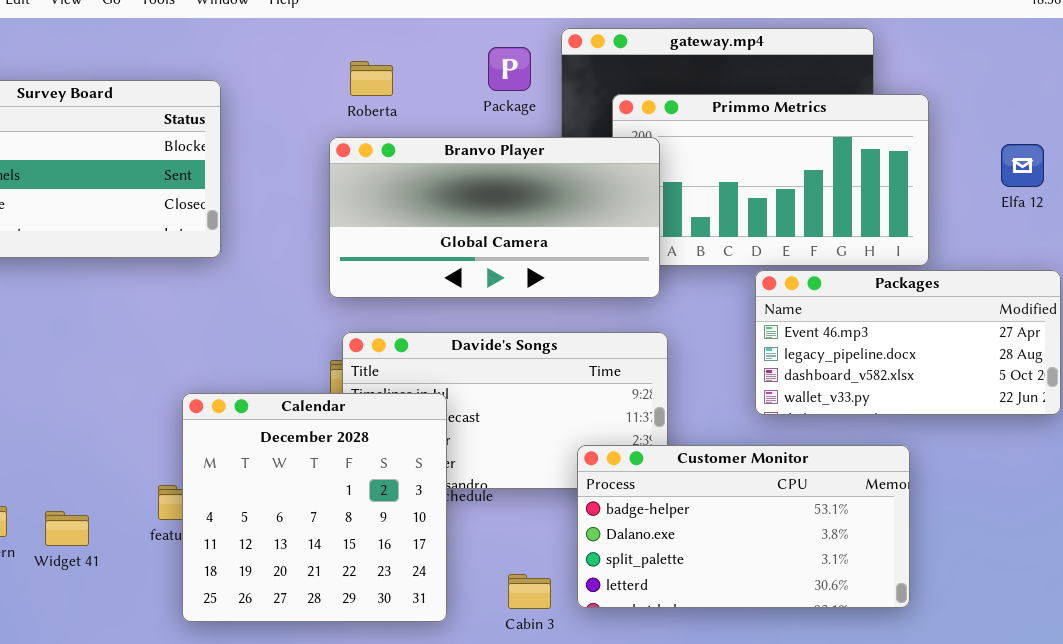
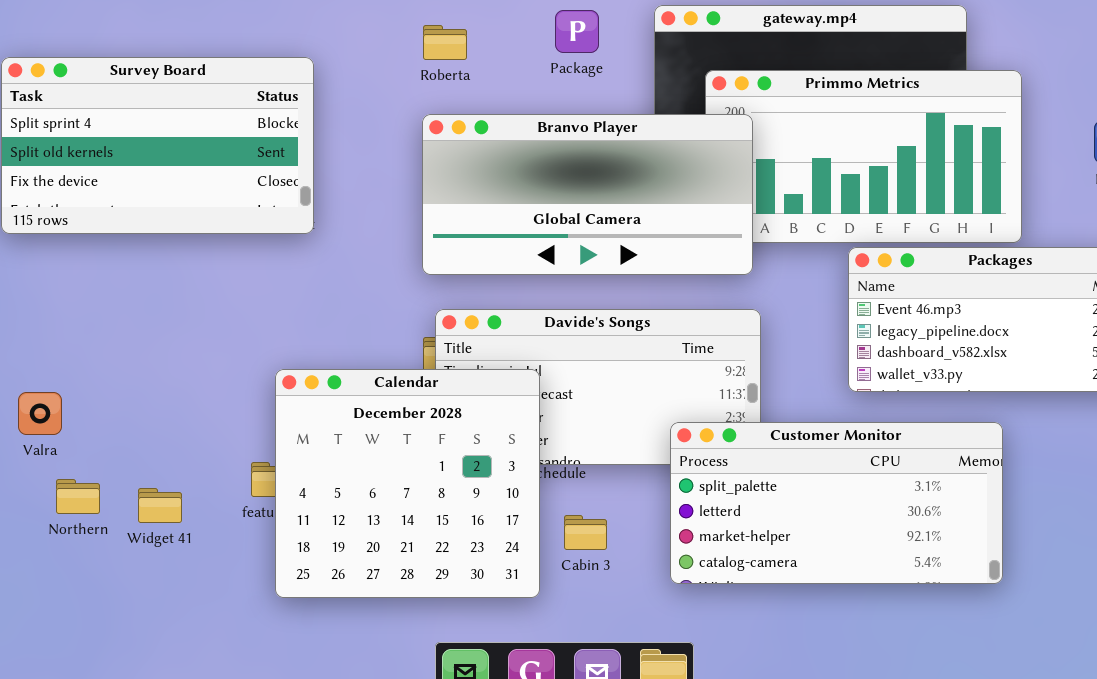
Package: [488,47,531,91] -> [555,10,599,53], moved
Roberta: [350,61,393,96] -> [423,25,467,60], moved
Customer Monitor: [577,445,910,608] -> [670,422,1003,584], scrolled down 2 rows
Cabin 3: [508,574,551,609] -> [564,515,607,550], moved

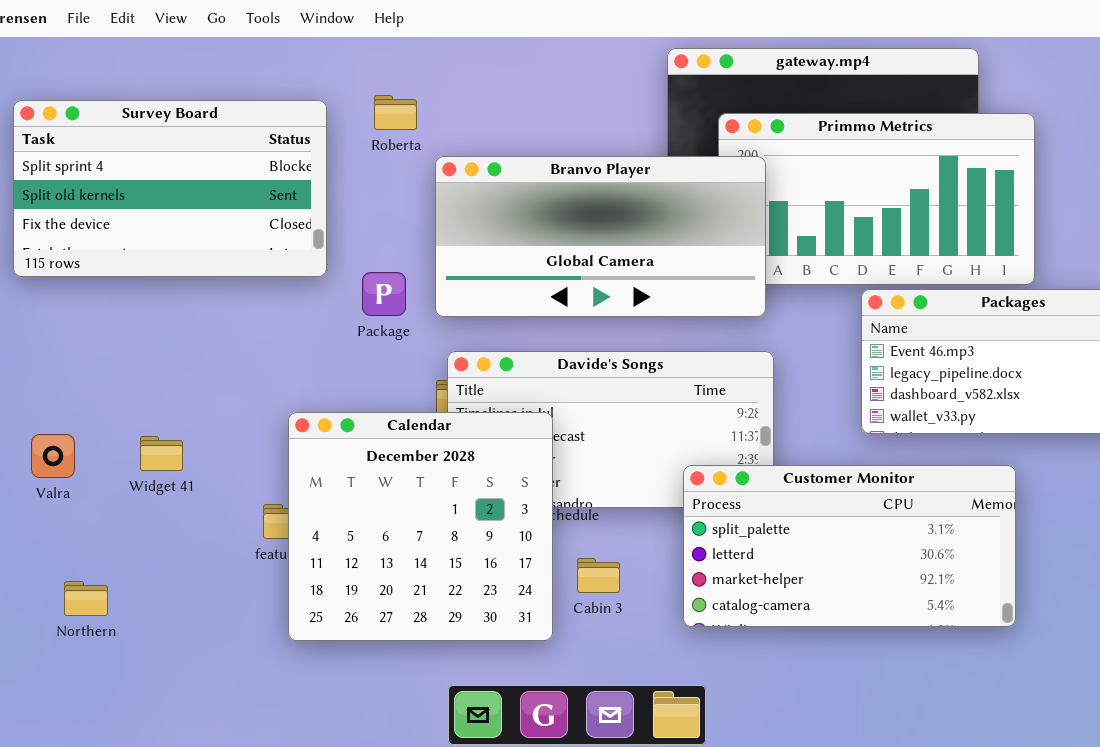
Package: [555,10,599,53] -> [362,272,406,316], moved
Roberta: [423,25,467,60] -> [374,95,417,130], moved
Northern: [56,479,100,514] -> [64,581,108,616], moved
Widget 41: [138,488,182,523] -> [140,436,183,471], moved

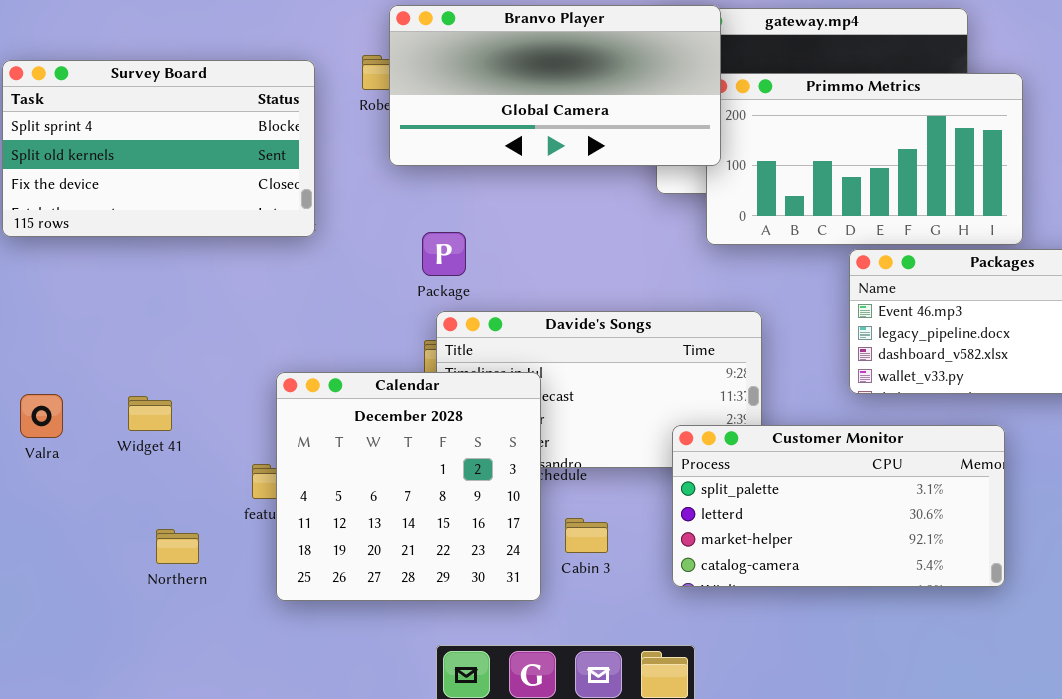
Branvo Player: [435,156,766,317] -> [389,5,721,166], moved
Package: [362,272,406,316] -> [422,232,466,276], moved
Northern: [64,581,108,616] -> [156,529,199,564], moved

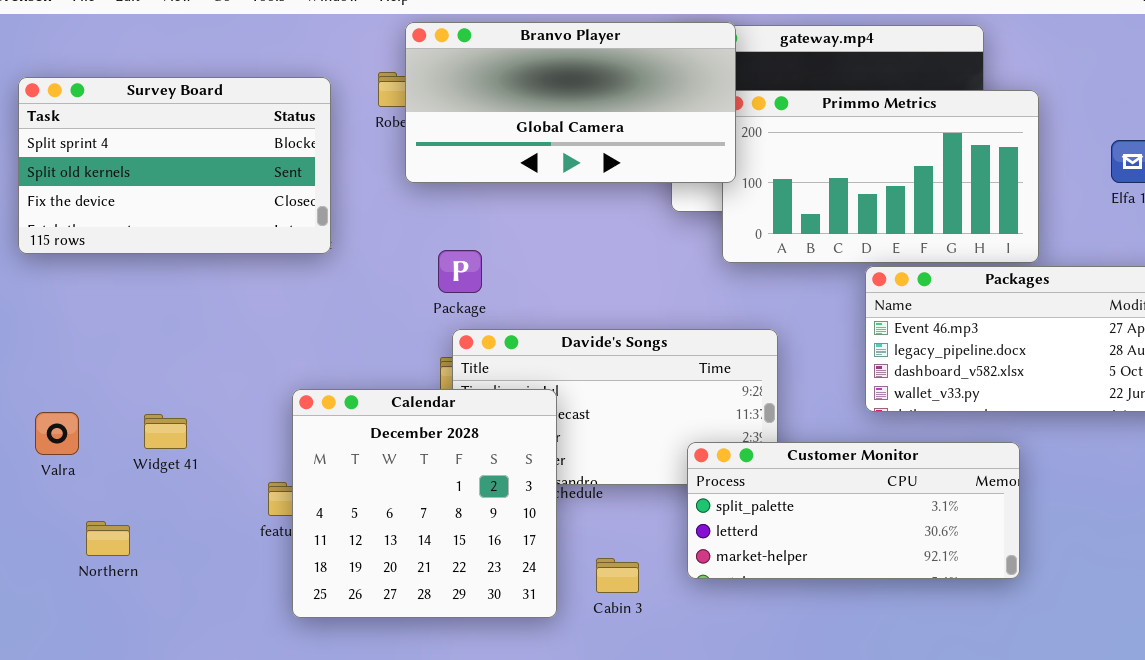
Customer Monitor: [672,425,1005,587] -> [687,442,1020,579], resized
Cabin 3: [565,518,608,553] -> [596,558,639,593], moved
Northern: [156,529,199,564] -> [86,521,130,556], moved

